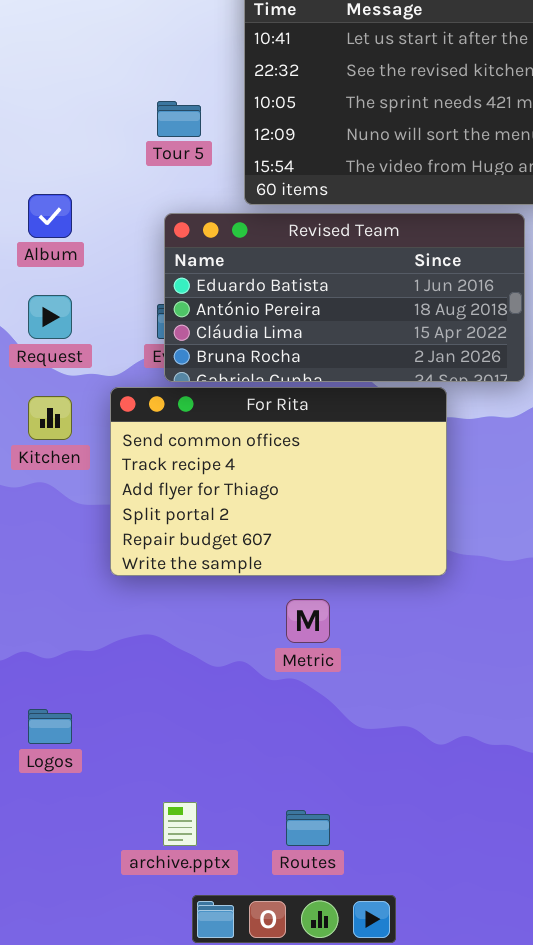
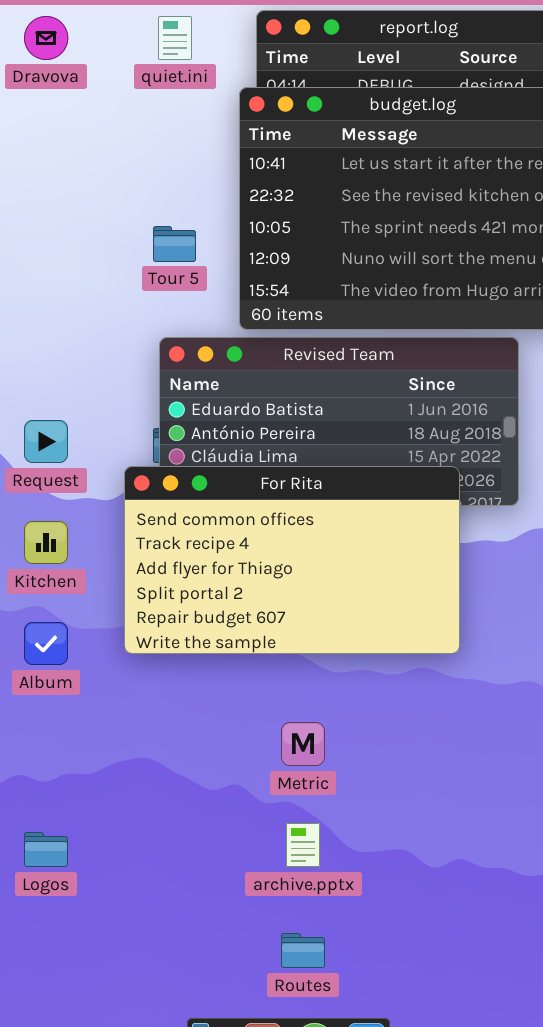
Album: [28,194,72,238] -> [24,622,68,665], moved
For Rita: [110,387,447,576] -> [124,466,460,654], moved
archive.pptx: [163,802,197,846] -> [286,823,320,867], moved

